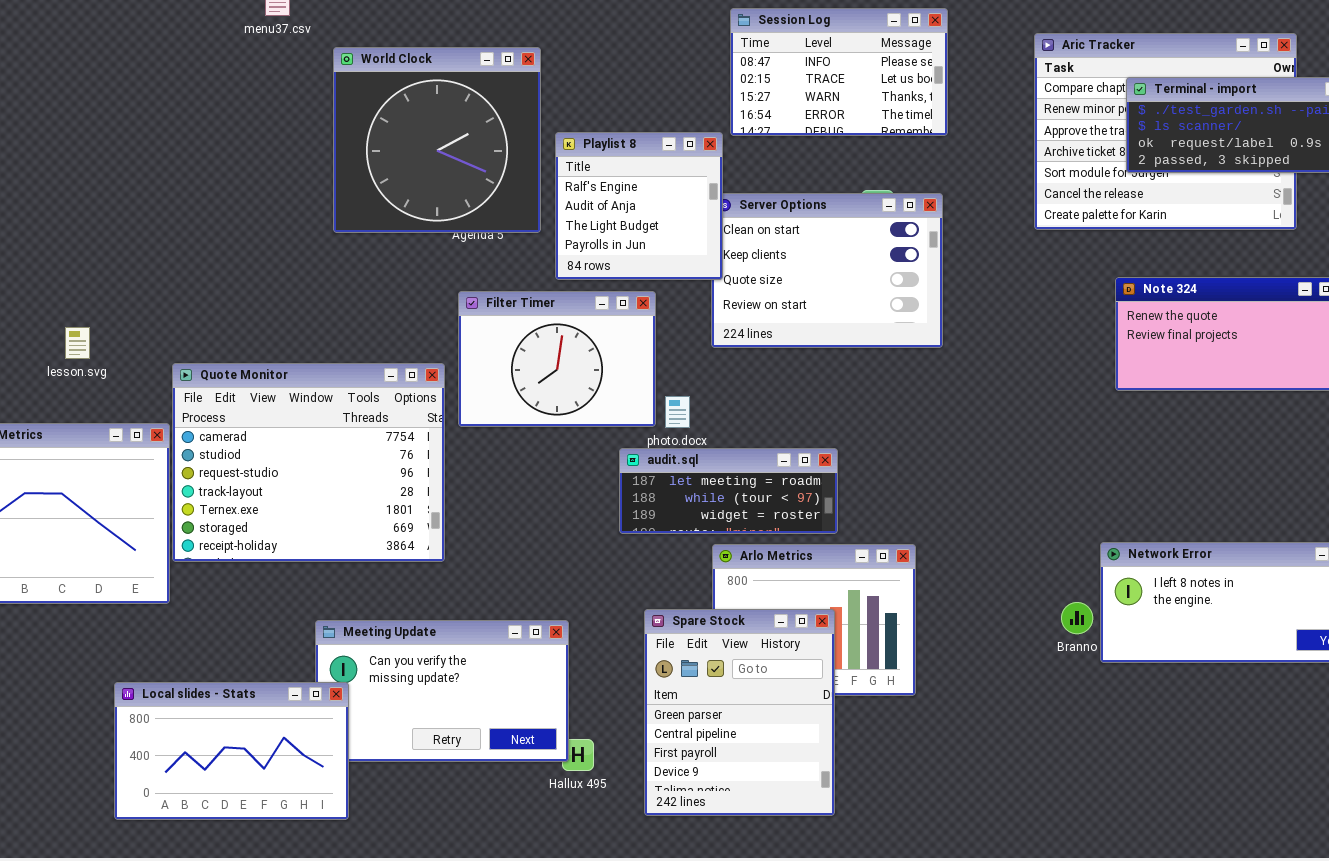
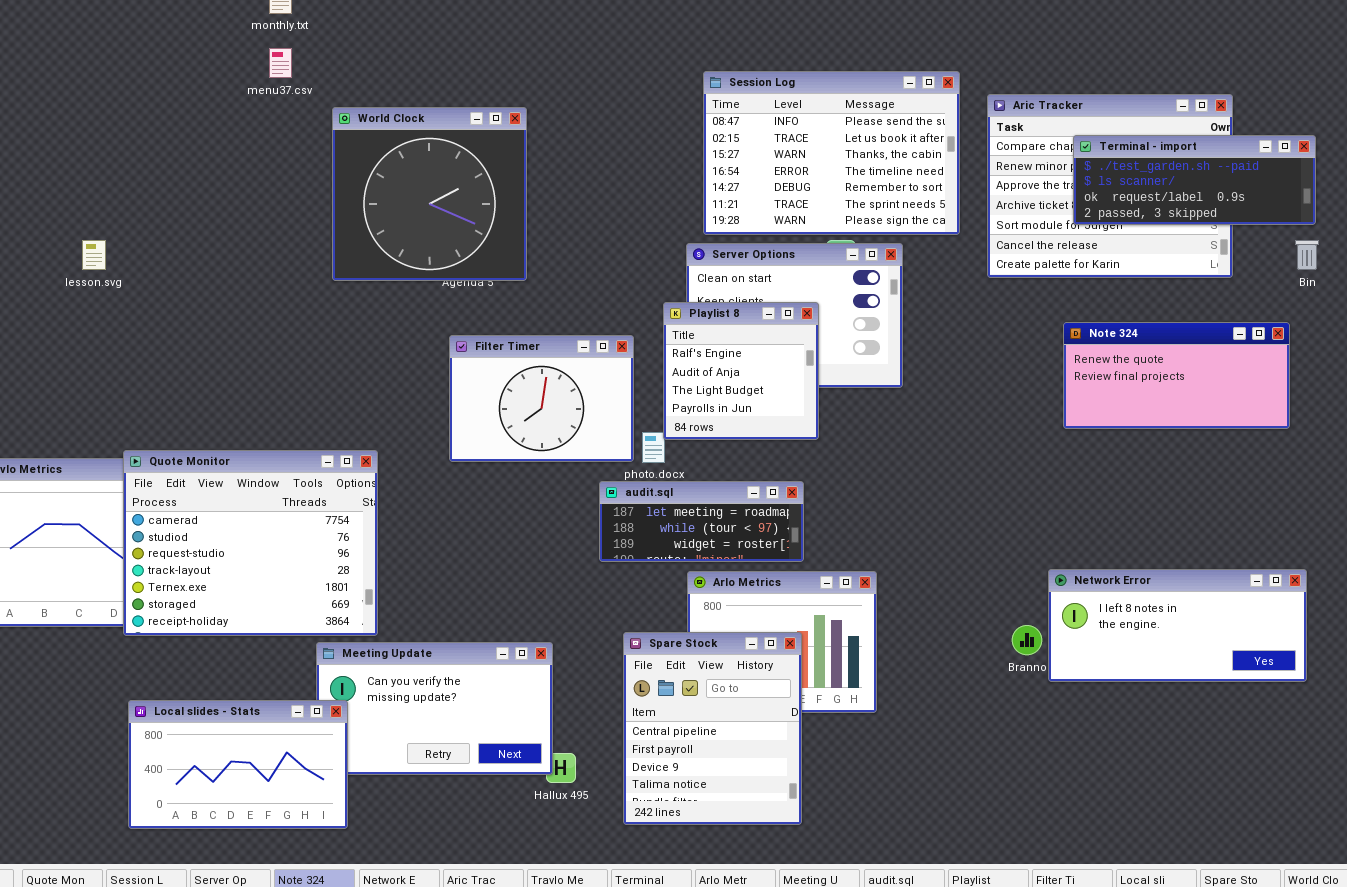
Session Log: [730,8,948,136] -> [703,71,960,235], resized
Playlist 8: [555,132,723,280] -> [663,302,819,440], moved
lesson.svg: [65,327,90,359] -> [82,240,106,270], moved
Quote Monitor: [172,363,445,562] -> [123,450,378,636], moved
Spare Stock: [644,609,835,816] -> [623,632,802,825], scrolled down 1 row

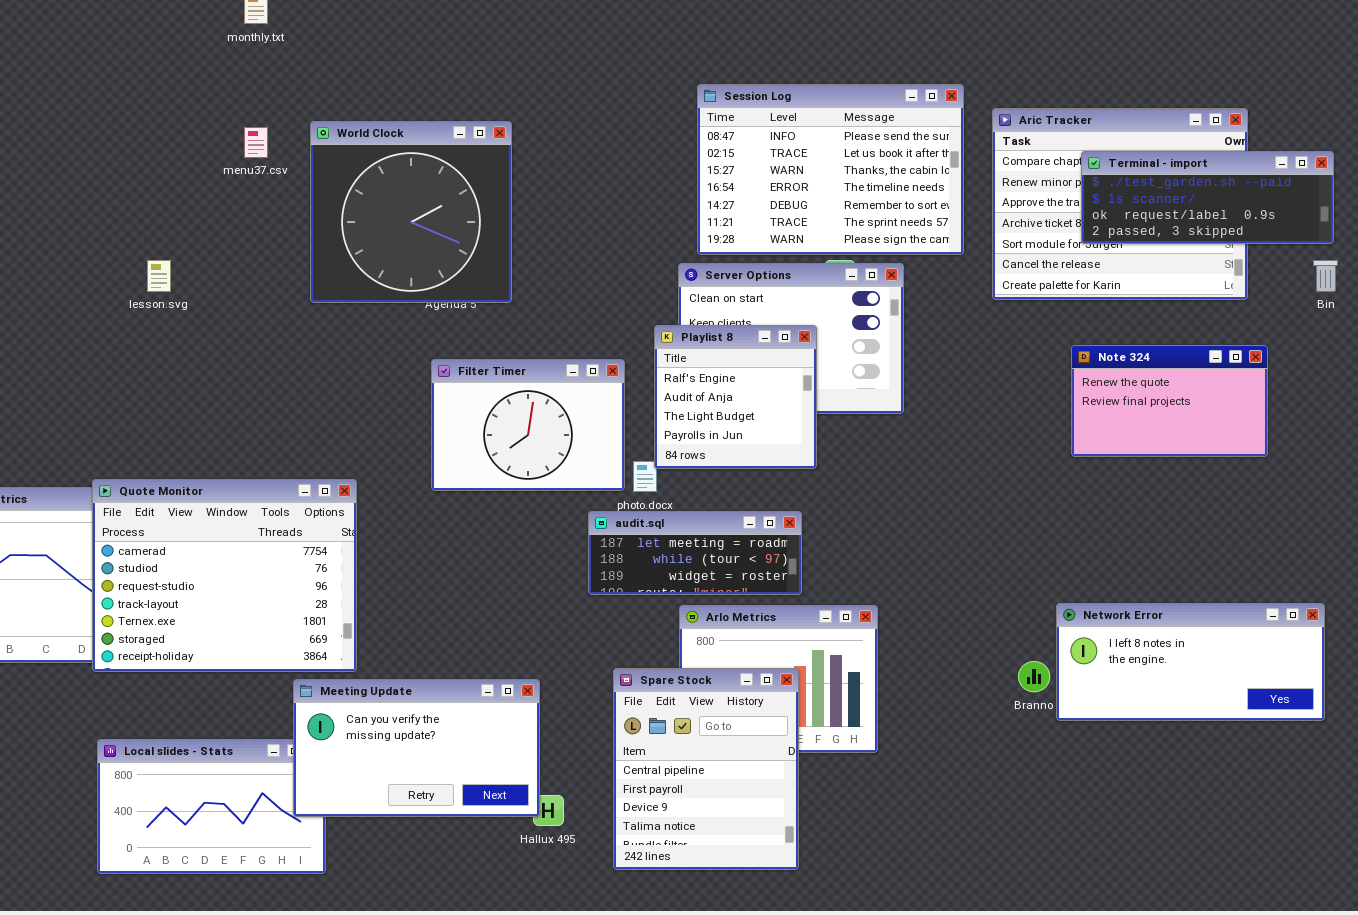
menu37.csv: [269,48,292,78] -> [244,127,268,158], moved
lesson.svg: [82,240,106,270] -> [147,260,171,292], moved
Note 324: [1063,322,1290,429] -> [1071,345,1268,457], resized
Meeting Update: [316,642,553,775] -> [293,679,540,817], raised

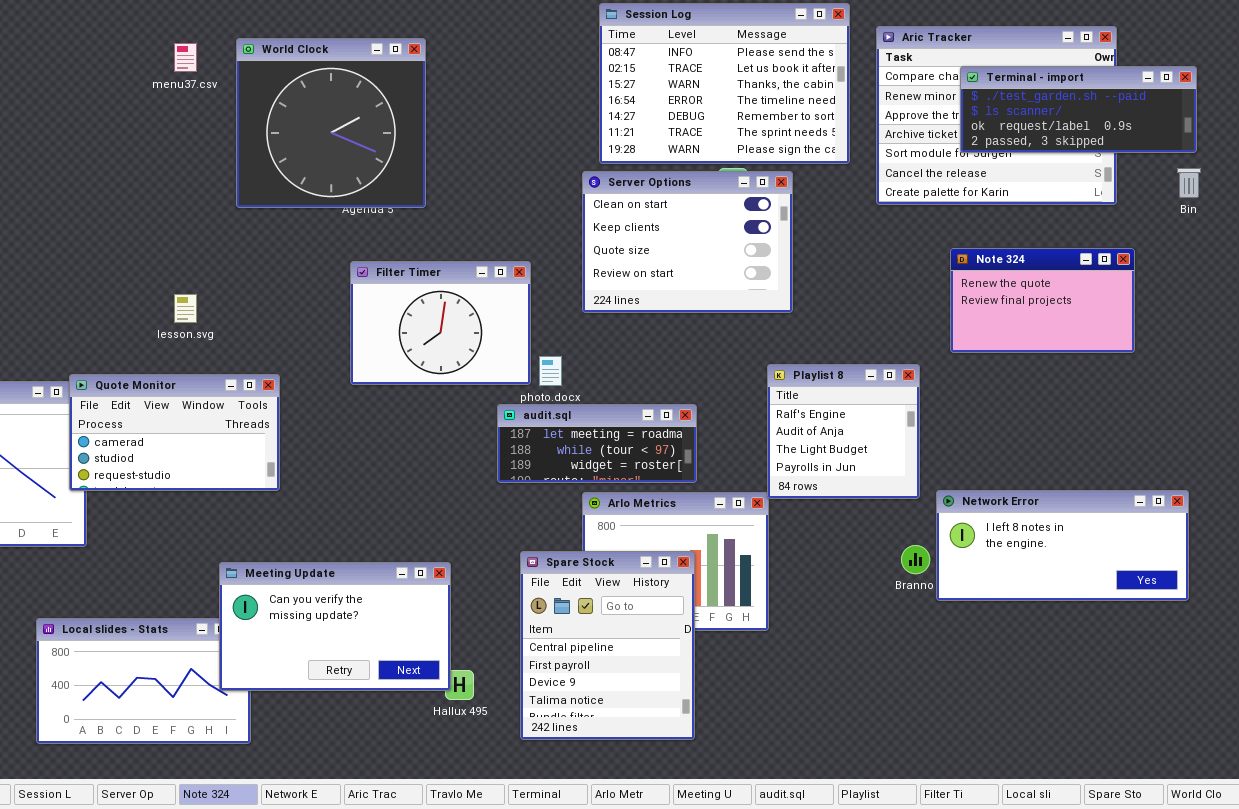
lesson.svg: [147,260,171,292] -> [174,294,197,323], moved
Playlist 8: [654,325,817,469] -> [767,364,920,499], moved
Quote Monitor: [92,479,357,672] -> [69,374,280,491], resized

